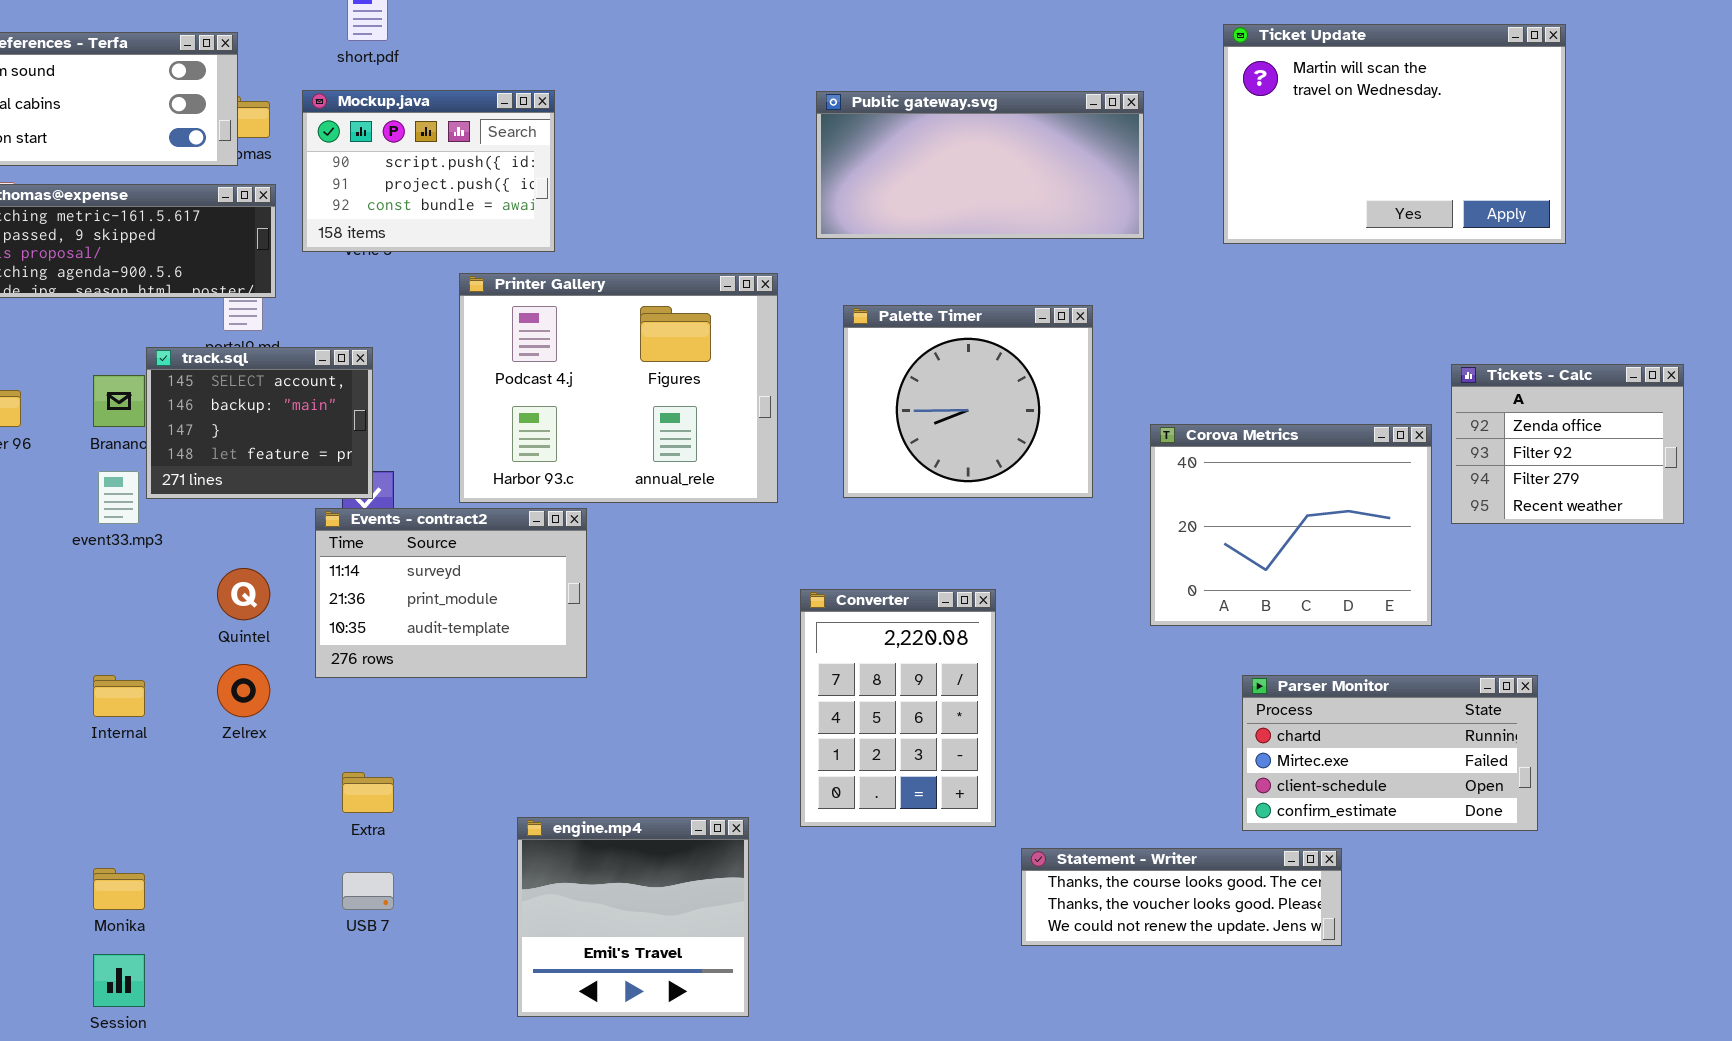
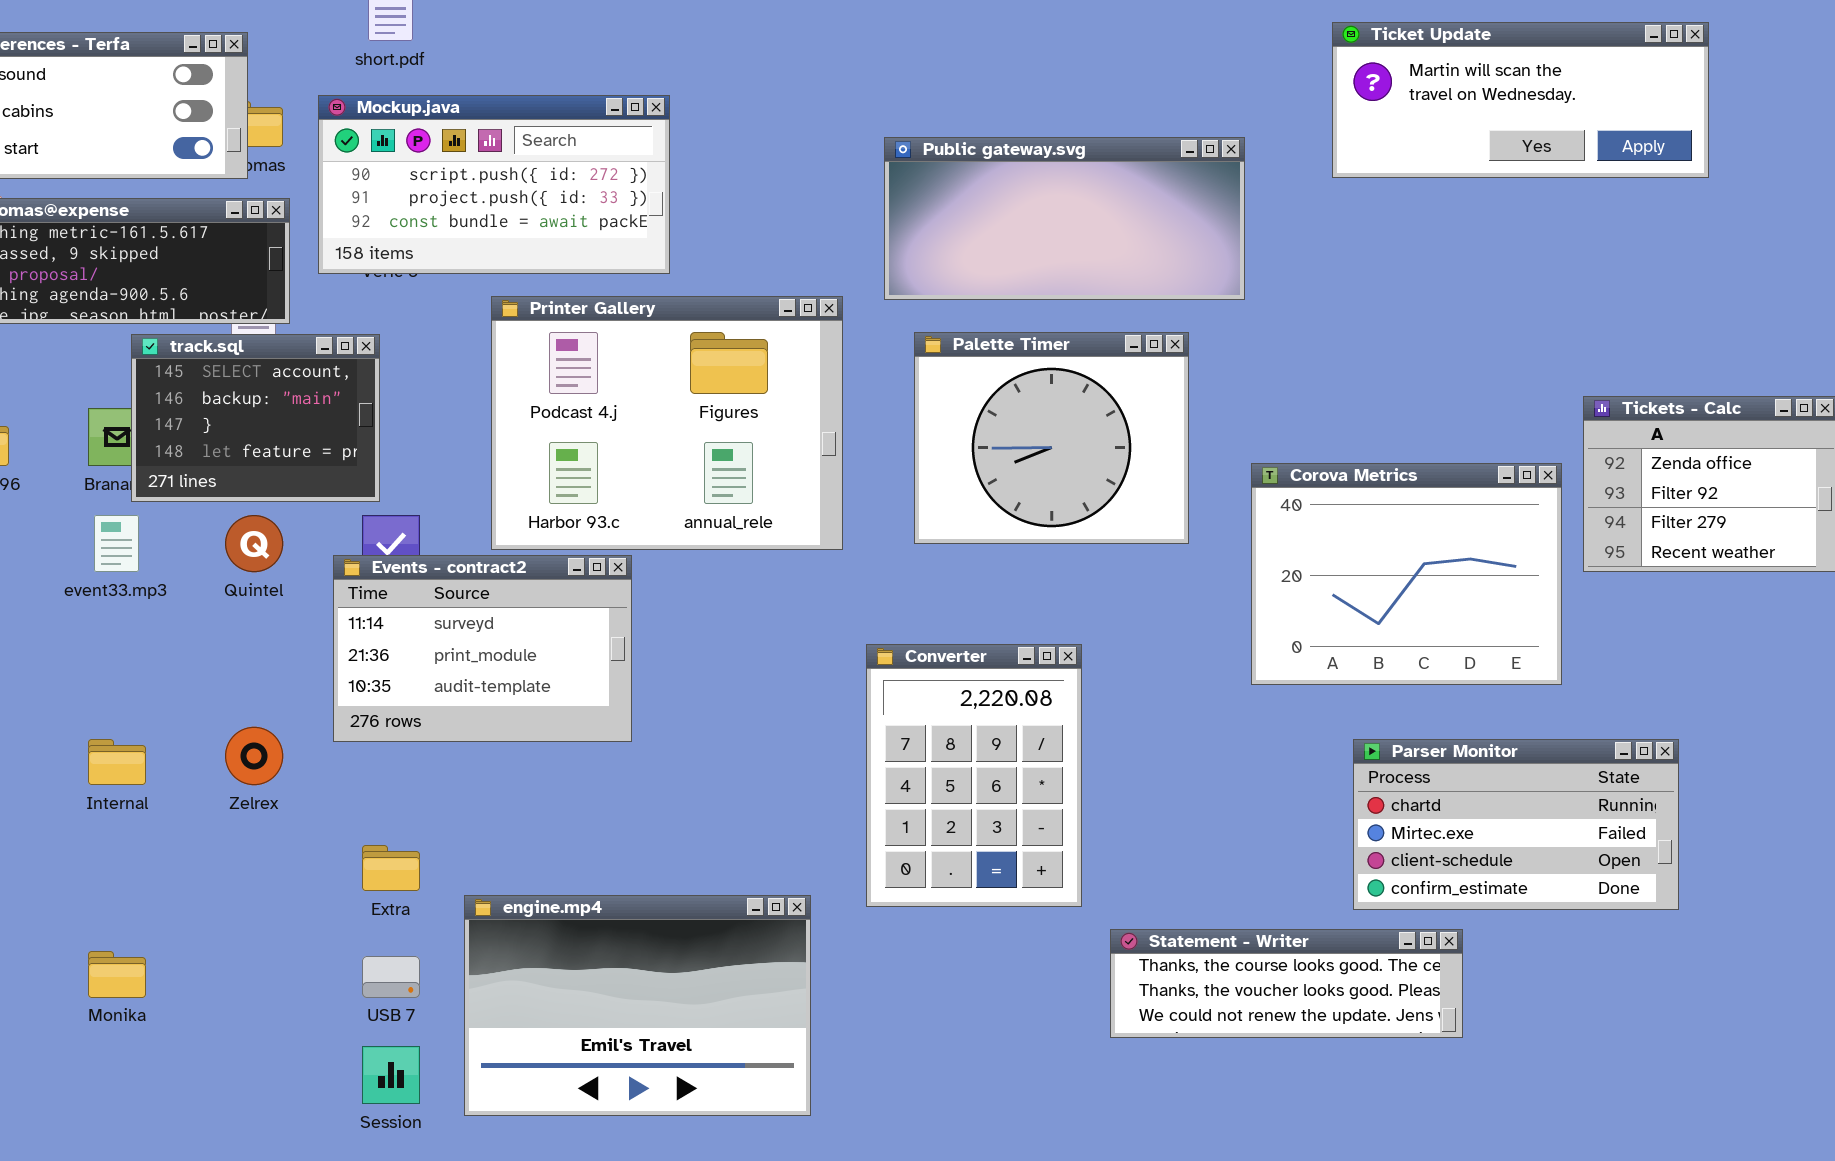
Ticket Update: [1223,24,1566,244] -> [1332,22,1709,178], resized
Mockup.java: [302,90,555,252] -> [318,95,670,274], resized
Public gateway.svg: [816,91,1144,239] -> [884,137,1245,300], moved
track.sql: [146,347,373,499] -> [131,334,380,502], moved
Quintel: [217,568,270,620] -> [225,515,283,572], moved
engine.mp4: [517,817,749,1017] -> [464,895,811,1116], resized
Session: [93,954,145,1007] -> [362,1046,420,1104], moved

